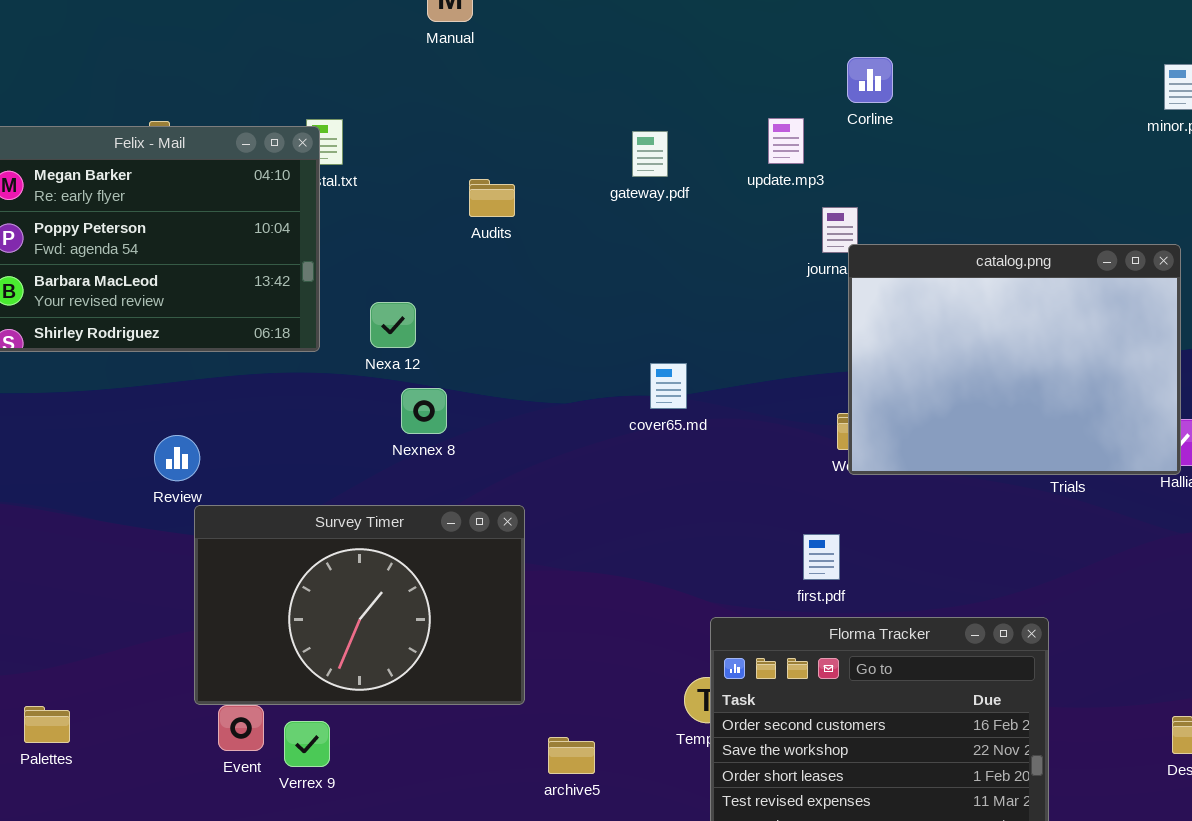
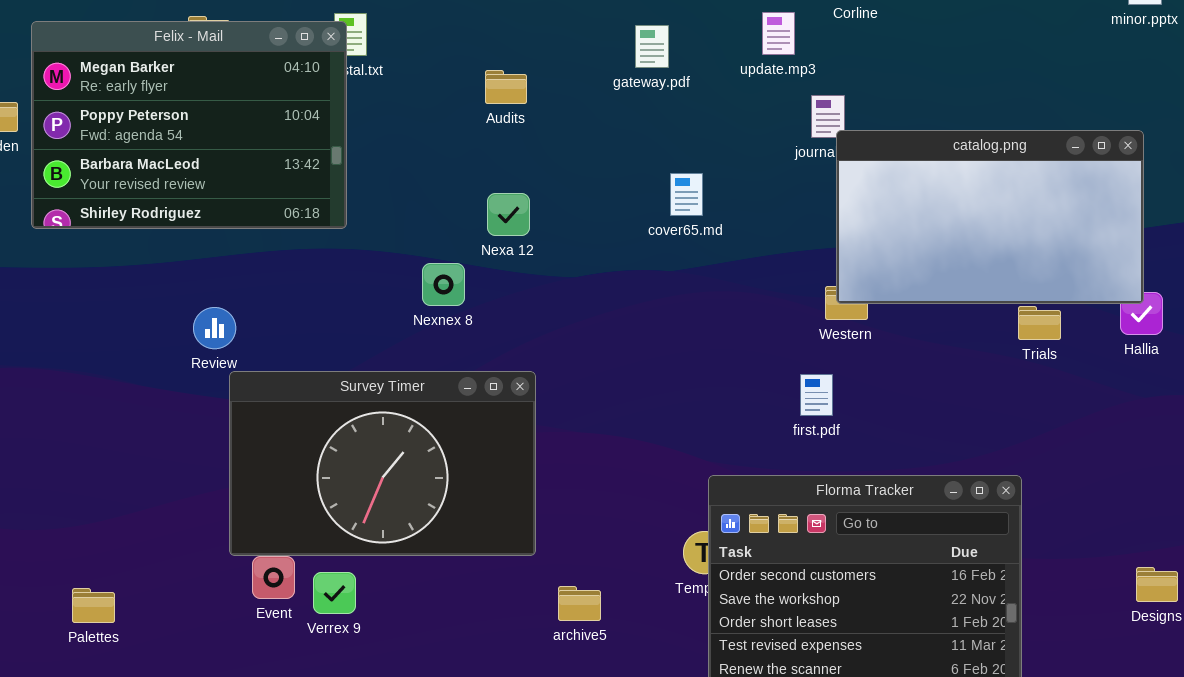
catalog.png: [848,244,1181,475] -> [836,130,1144,304], resized
Nexa 12: [370,302,416,348] -> [487,193,530,236], moved
cover65.md: [650,363,687,409] -> [670,173,703,216], moved
first.pdf: [803,534,840,580] -> [800,374,833,416], moved
Palettes: [24,706,70,743] -> [72,588,115,623], moved

